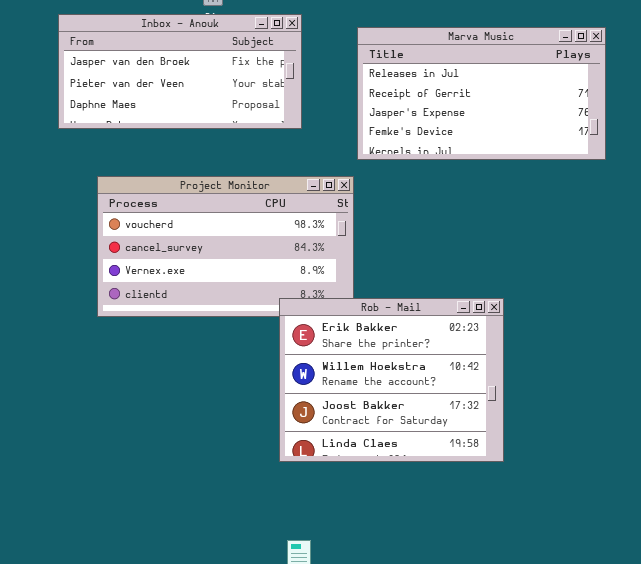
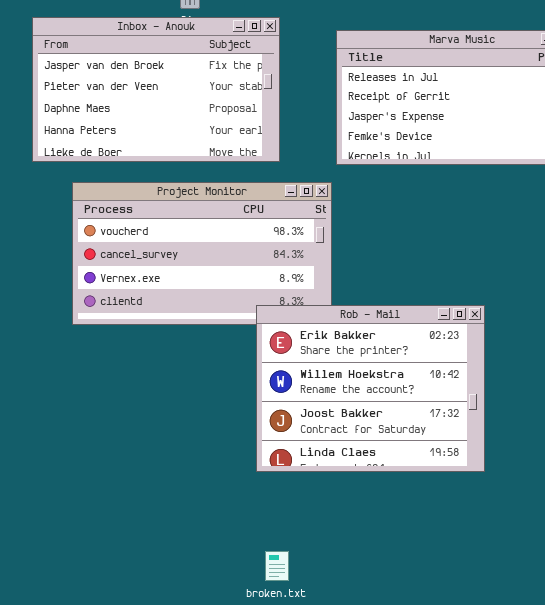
Inbox - Anouk: [58,14,302,129] -> [32,17,280,162], resized

